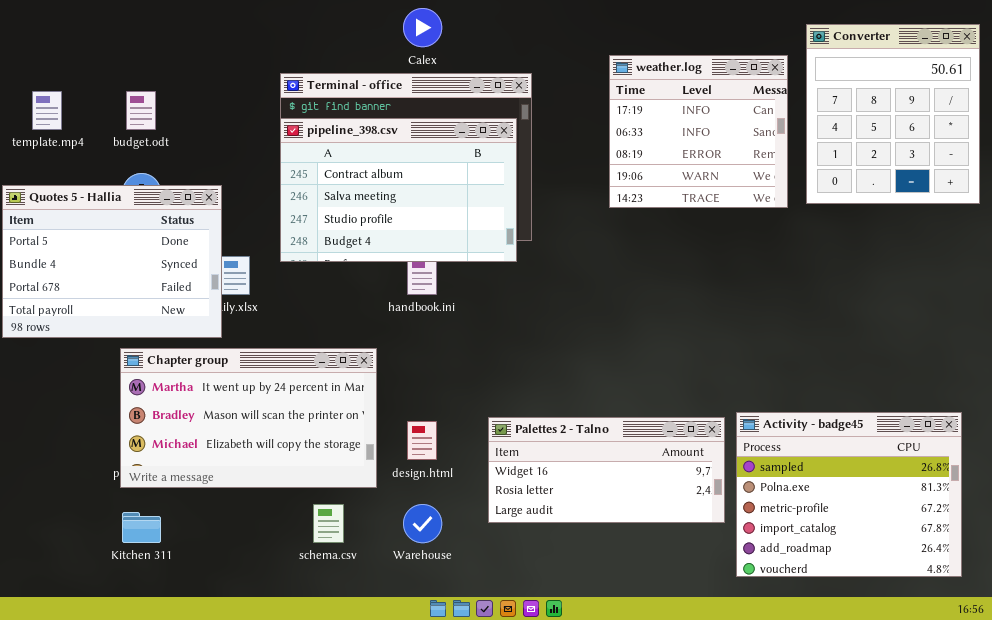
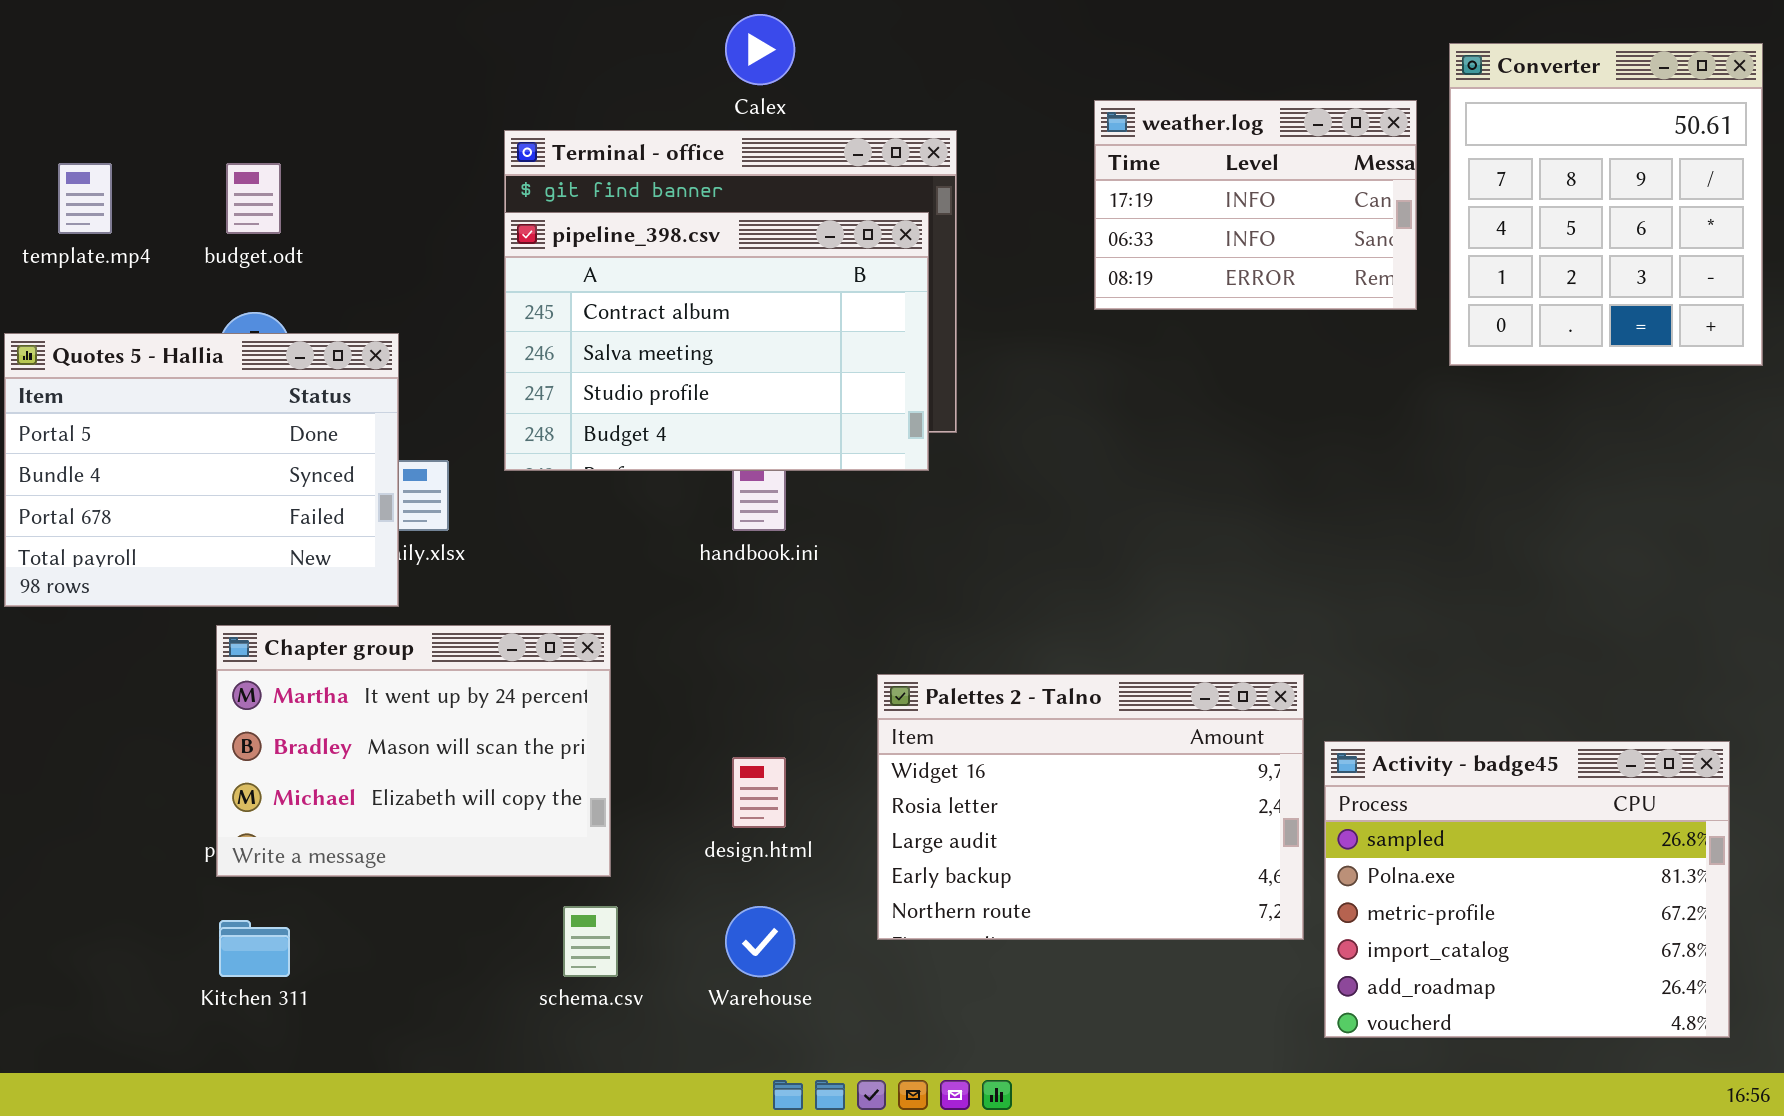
weather.log: [609,55,788,208] -> [1094,100,1417,310], resized
Chapter group: [120,348,377,488] -> [216,625,611,877], resized
Palettes 2 - Talno: [488,417,725,523] -> [877,674,1304,940], resized

